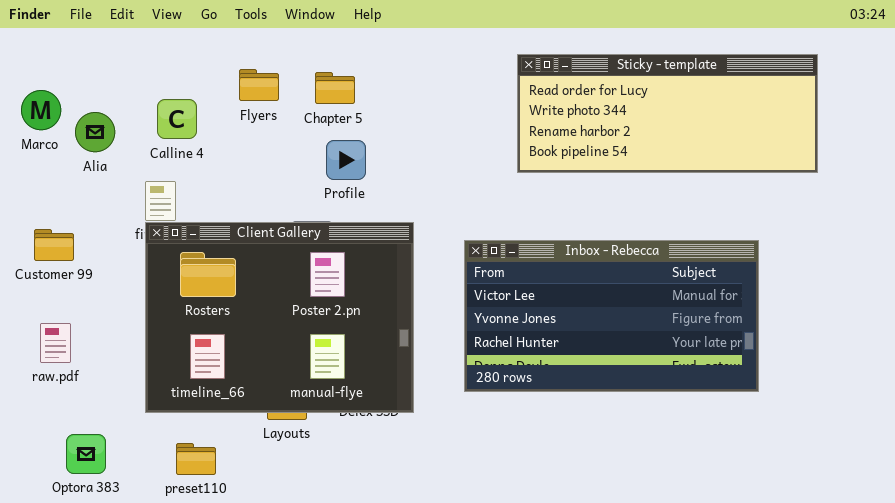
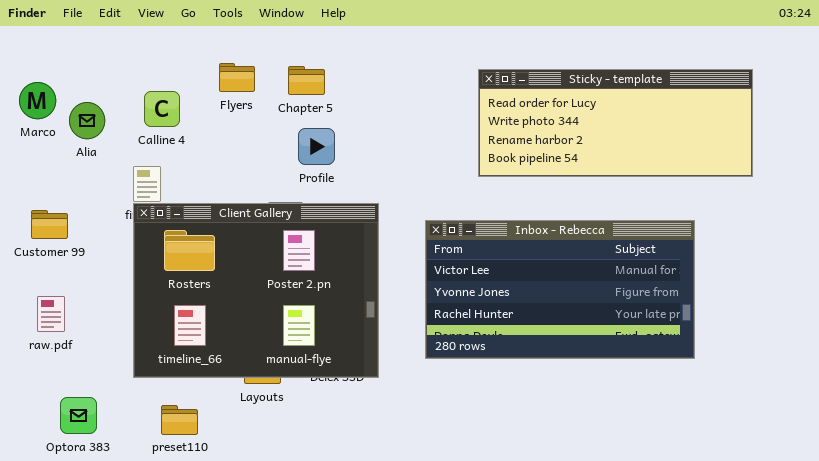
Sticky - template: [517,54,818,173] -> [478,69,753,177], moved

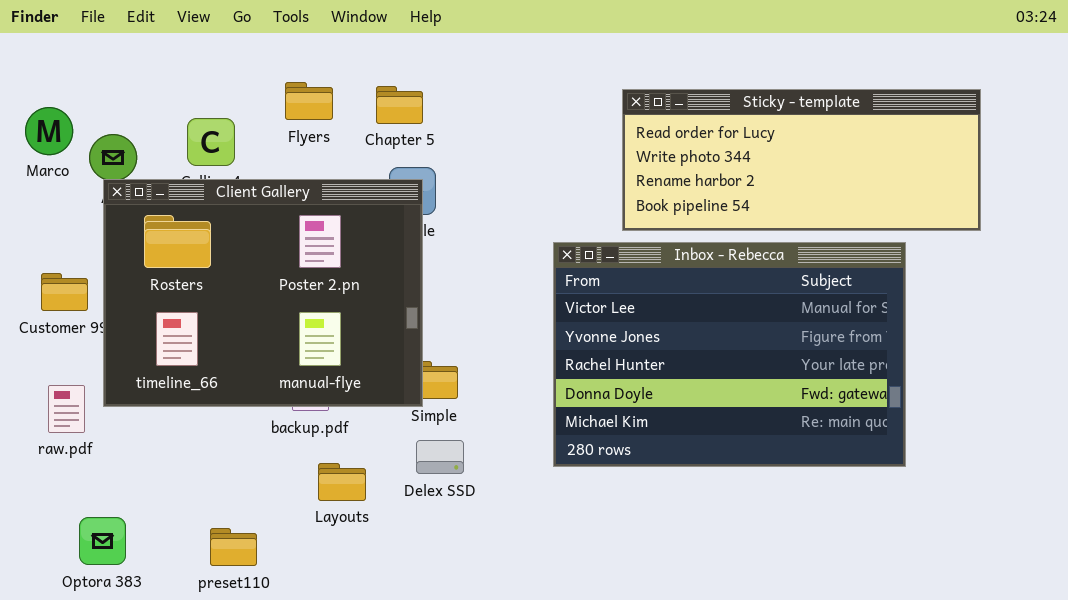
Client Gallery: [133,203,379,378] -> [103,179,423,407], moved
Inbox - Rebecca: [425,220,695,359] -> [553,242,906,467], resized

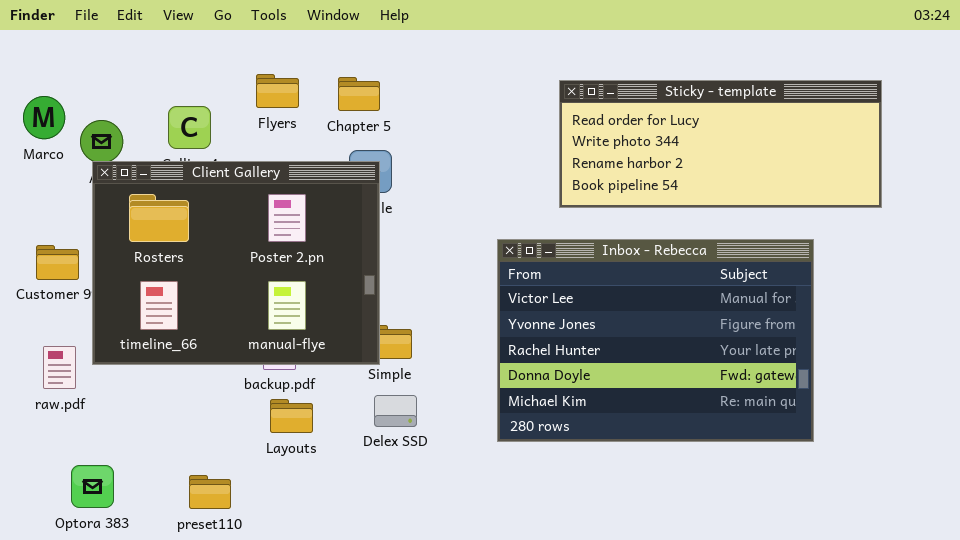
Inbox - Rebecca: [553,242,906,467] -> [497,239,814,442], moved
Layouts: [318,463,366,501] -> [270,399,313,433], moved

